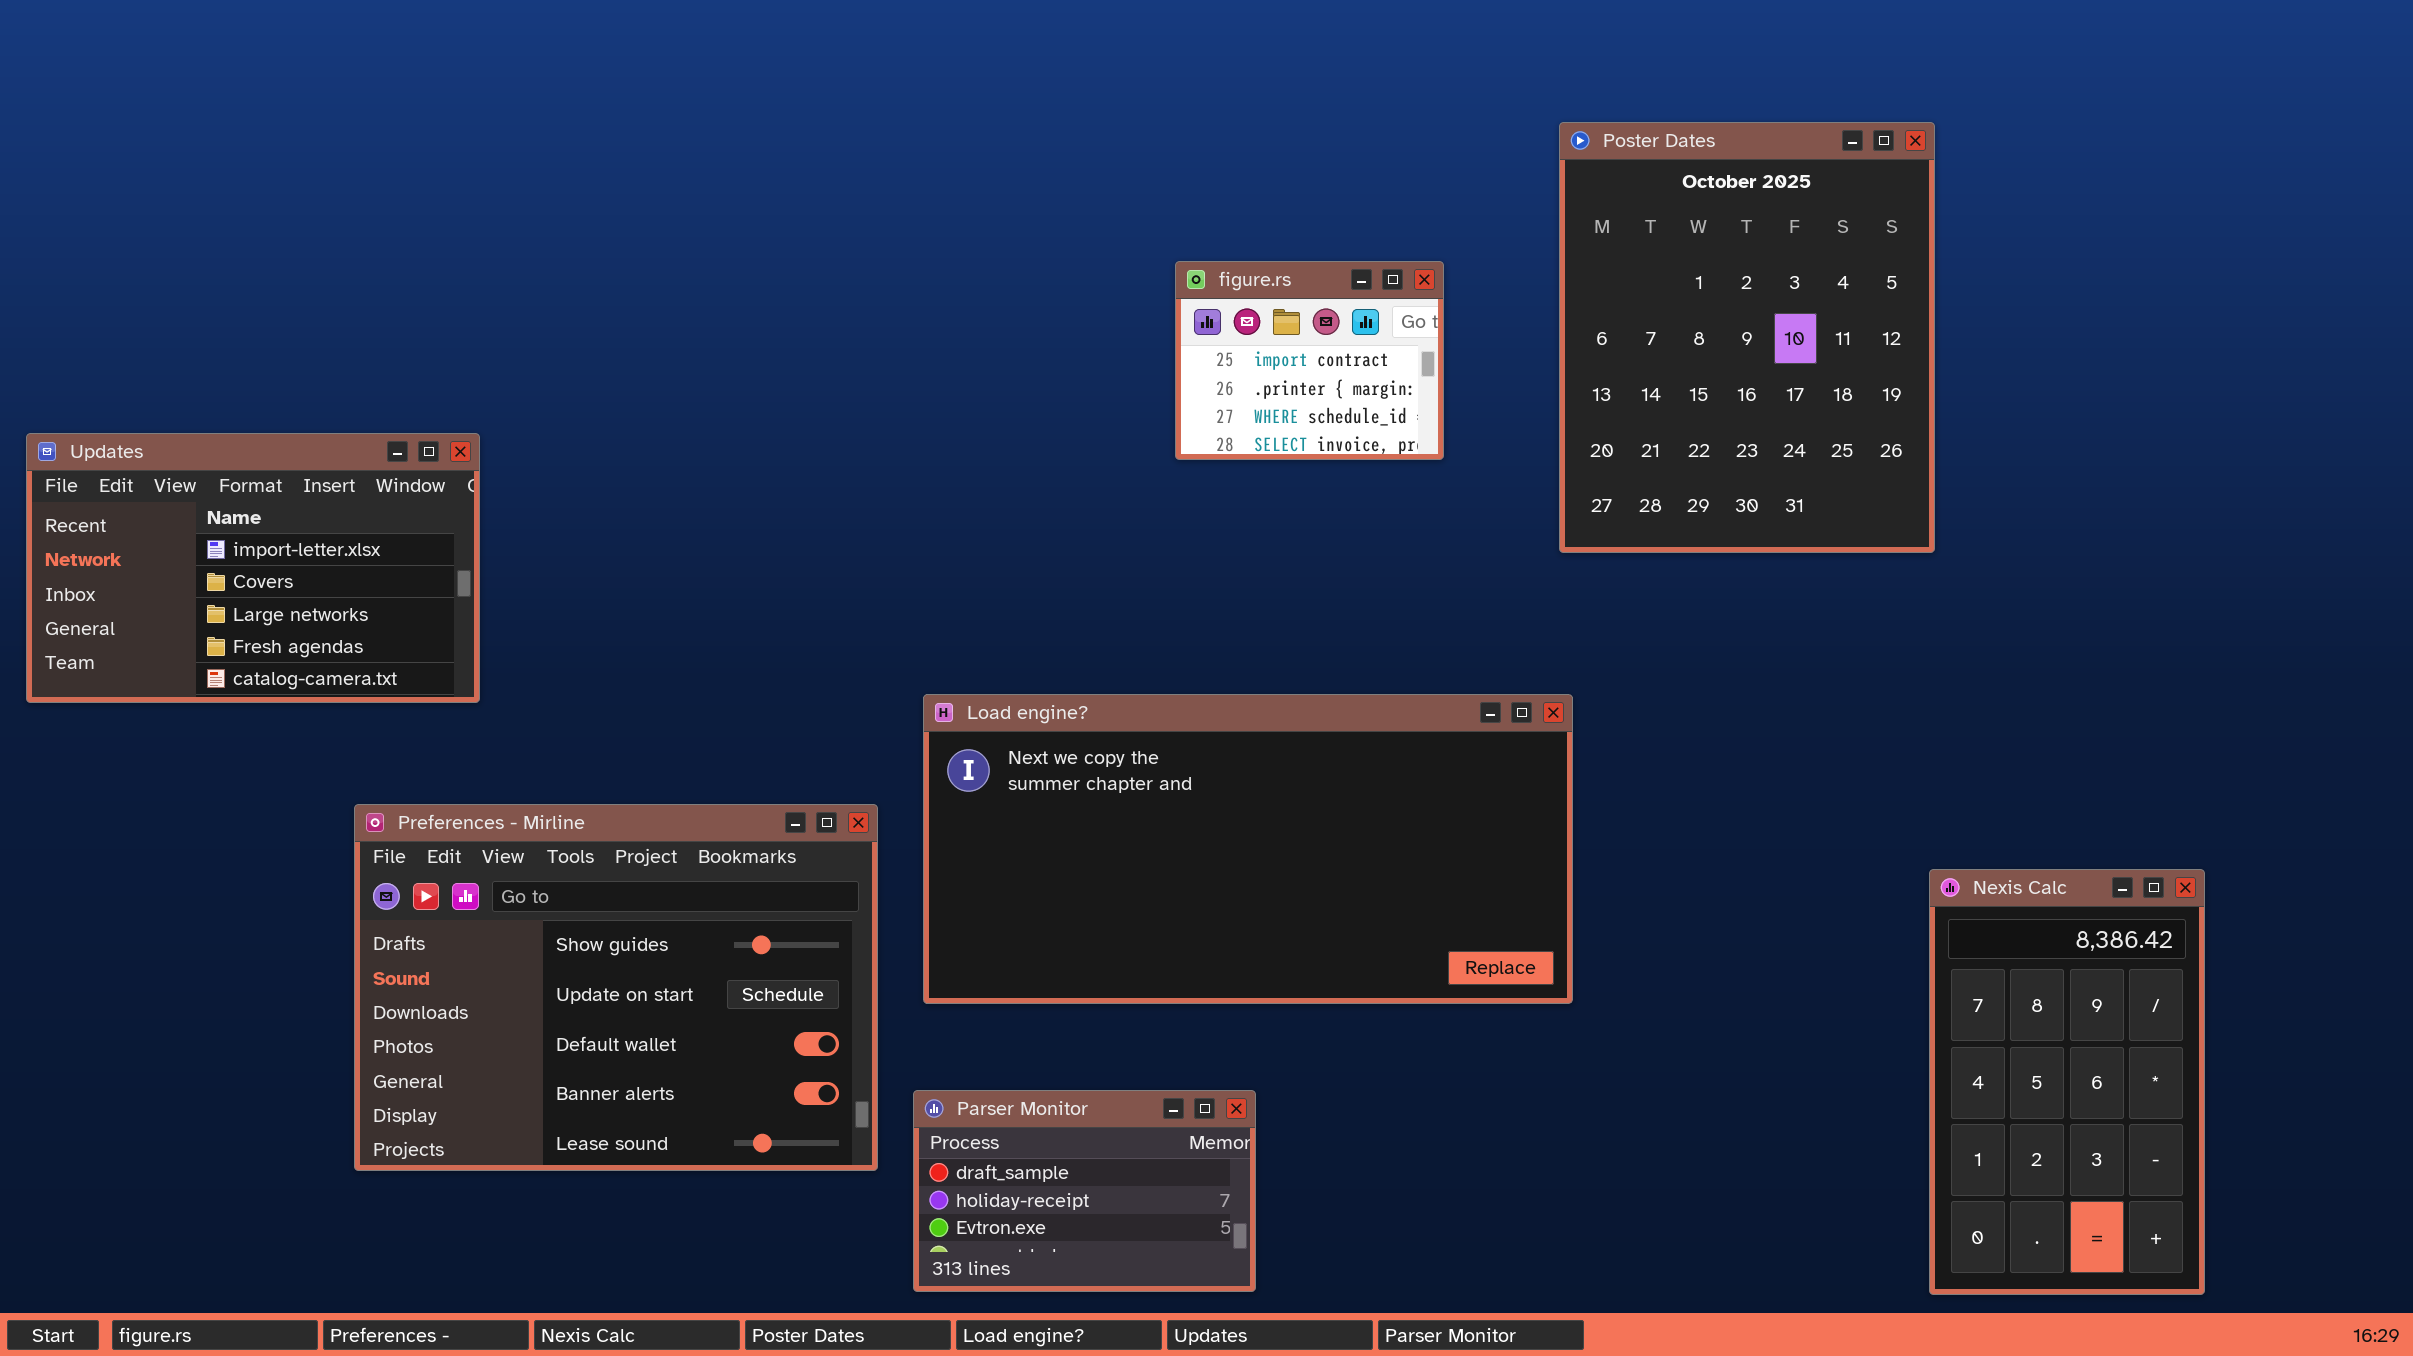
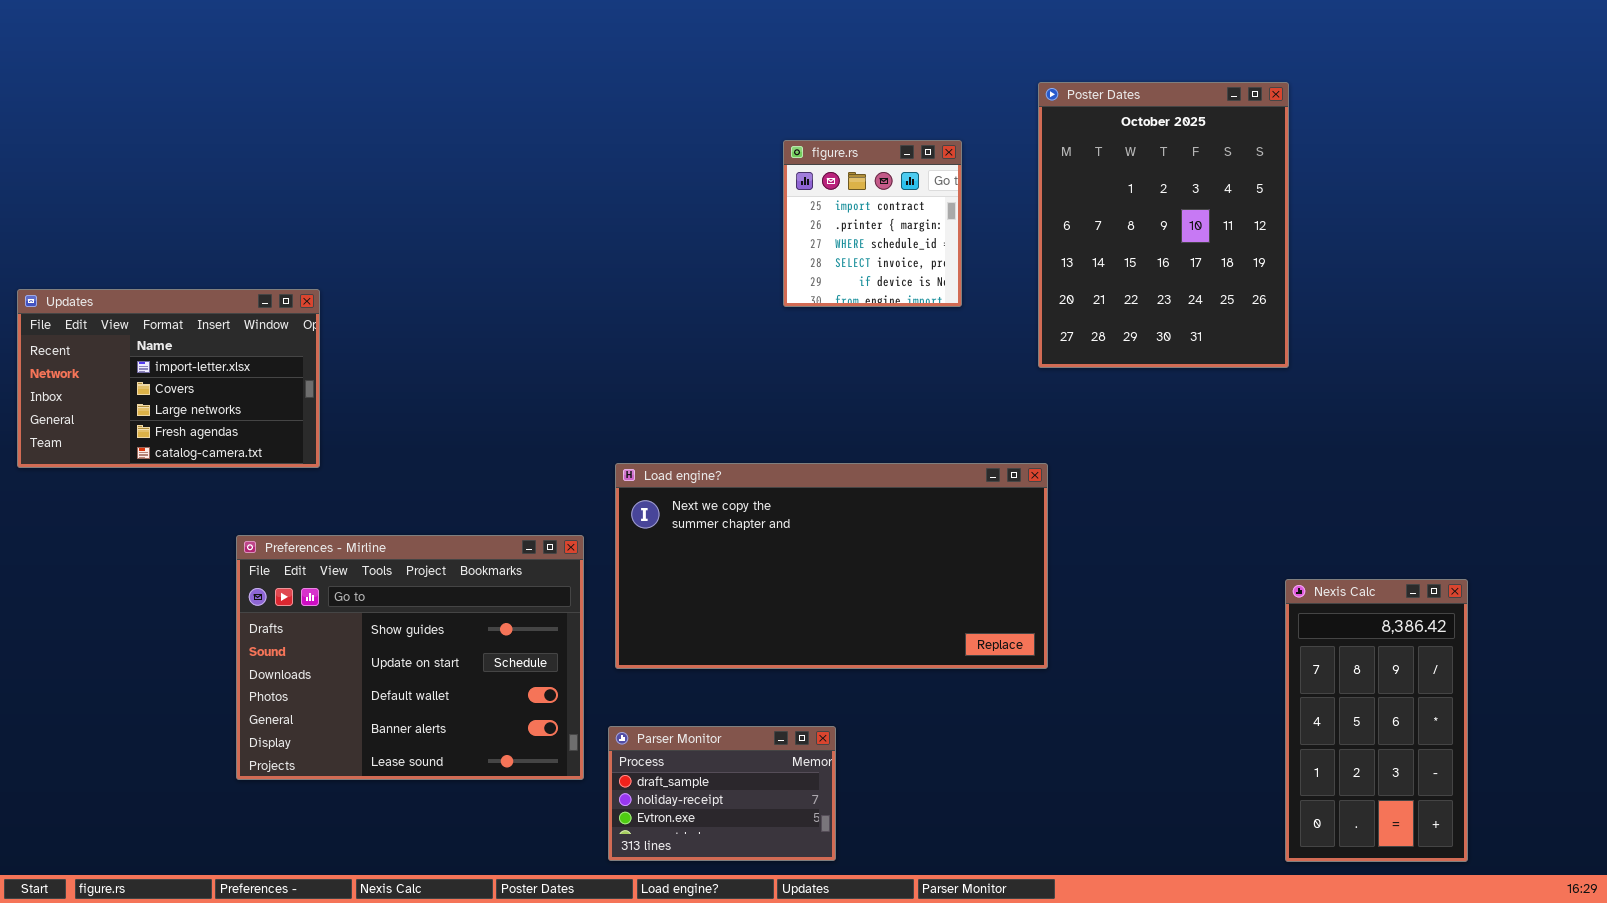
figure.rs: [1175,261,1444,460] -> [783,140,962,307], resized

